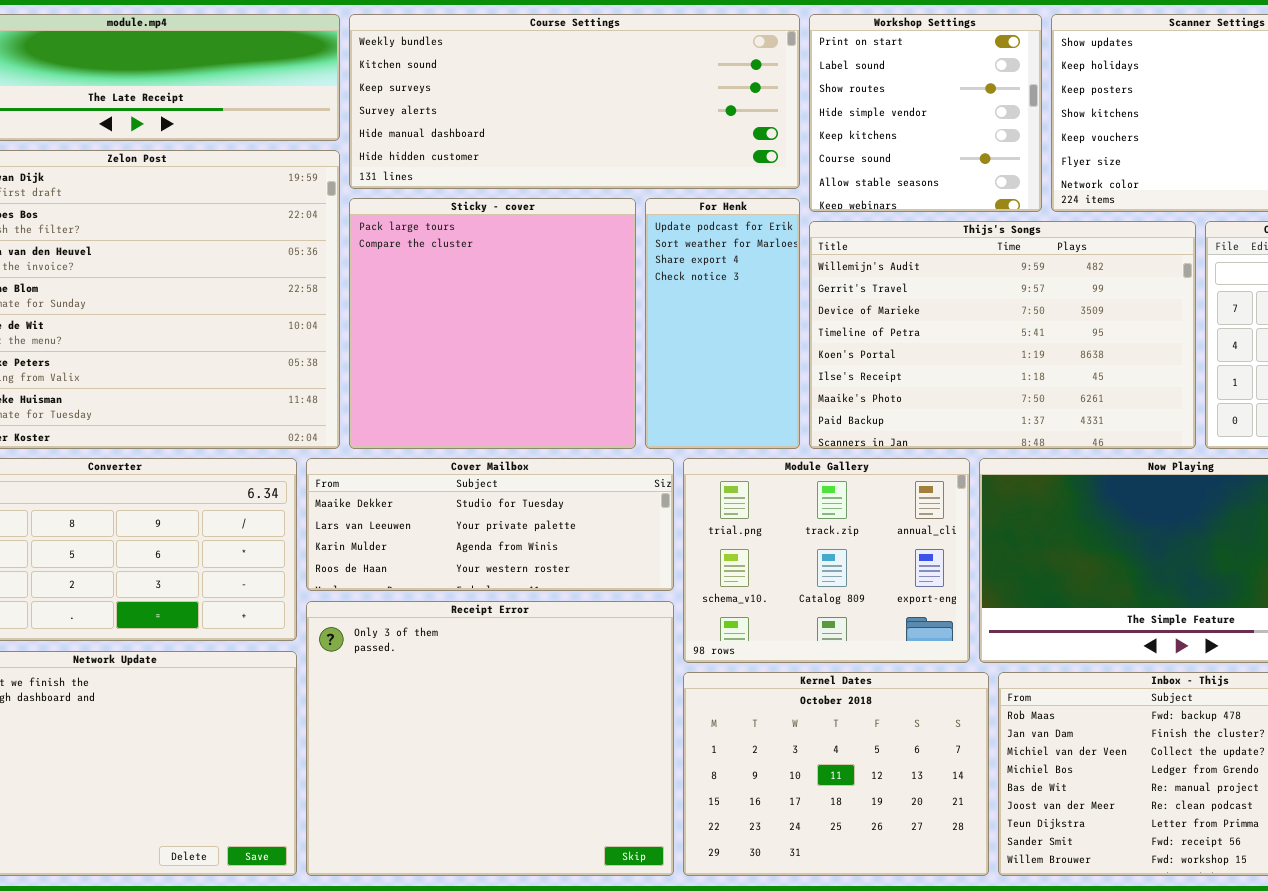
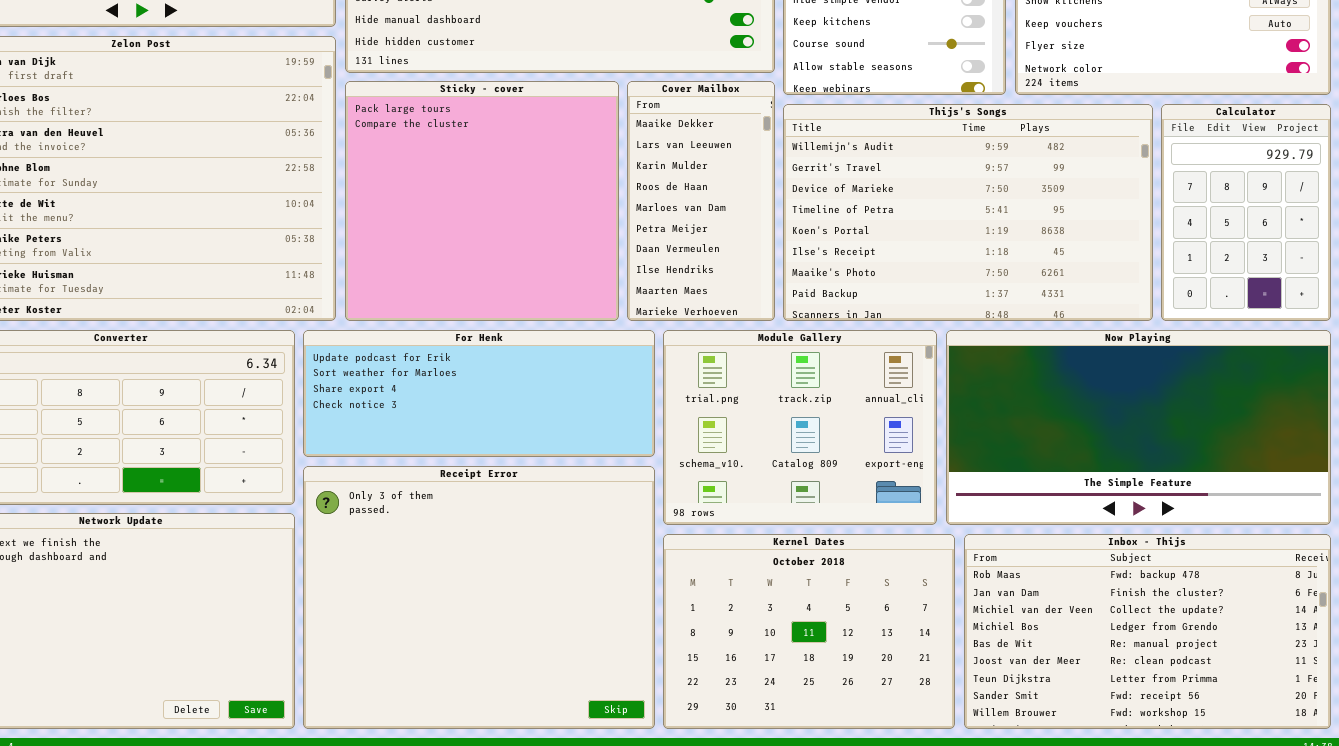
For Henk: [645,198,800,449] -> [303,330,655,457], moved, resized
Cover Mailbox: [306,458,674,591] -> [627,81,775,321], moved, resized

